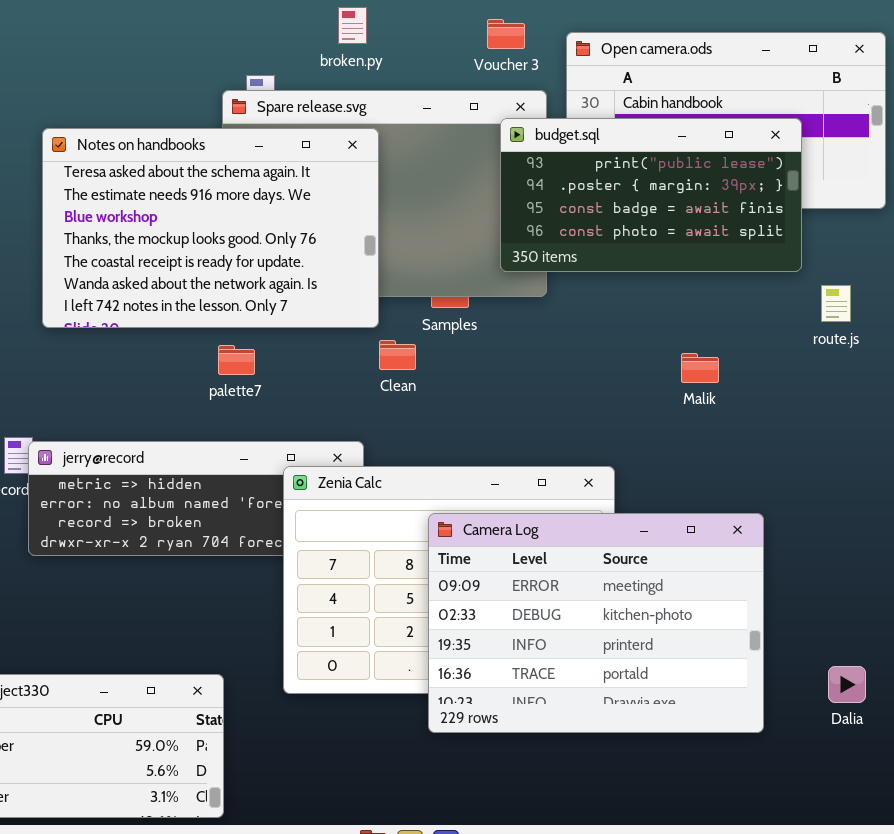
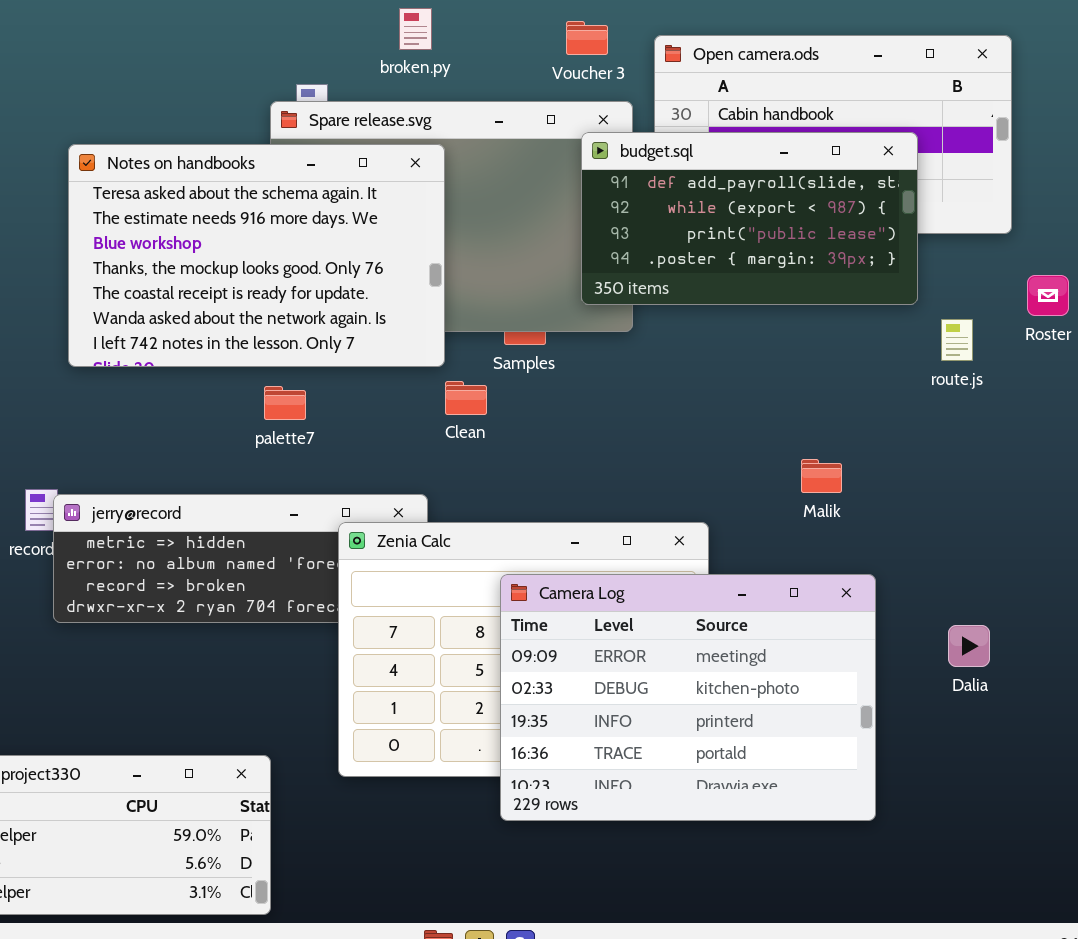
budget.sql: [500,118,802,272] -> [581,132,918,305], scrolled up 2 rows
Malik: [681,353,719,383] -> [801,459,842,493], moved
Dalia: [828,666,866,703] -> [948,625,990,667], moved

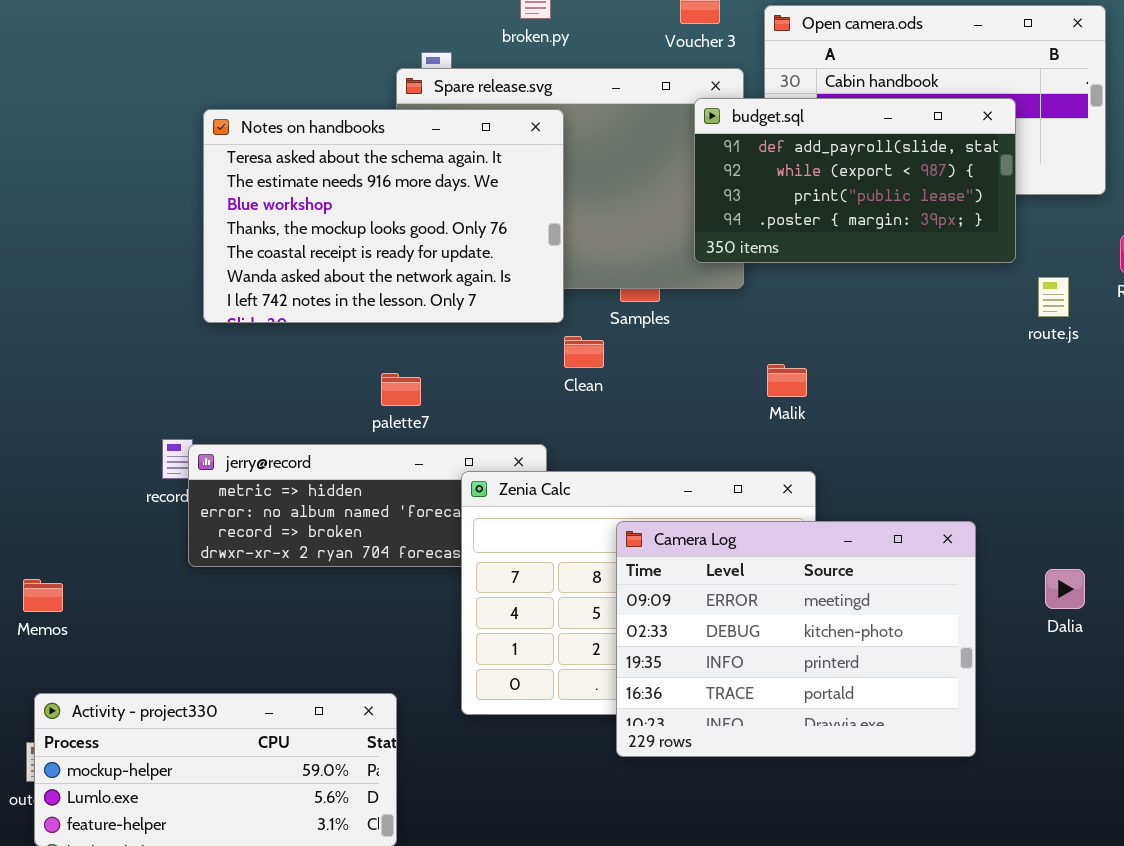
palette7: [264,386,306,420] -> [381,373,421,406], moved
Malik: [801,459,842,493] -> [767,364,807,397], moved

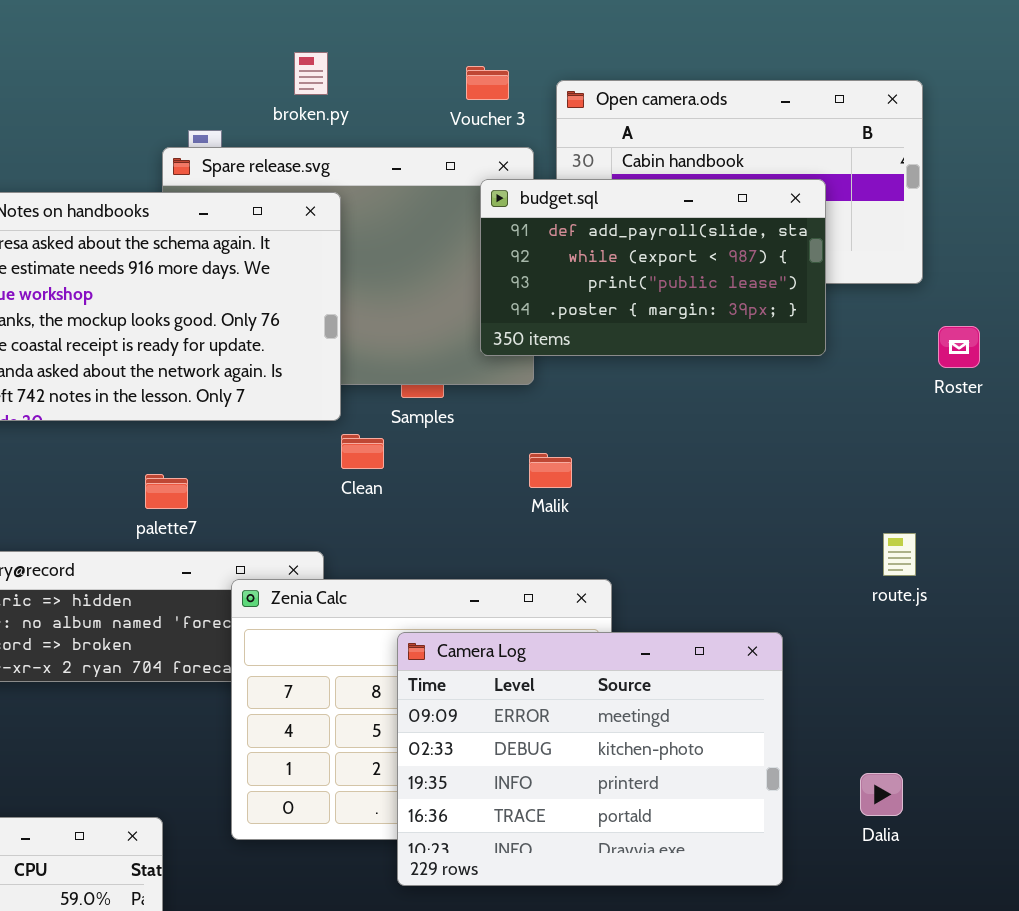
route.js: [1038,277,1069,317] -> [883,533,916,576], moved
Malik: [767,364,807,397] -> [529,453,572,488], moved
Dalia: [1045,569,1085,609] -> [860,773,903,816], moved

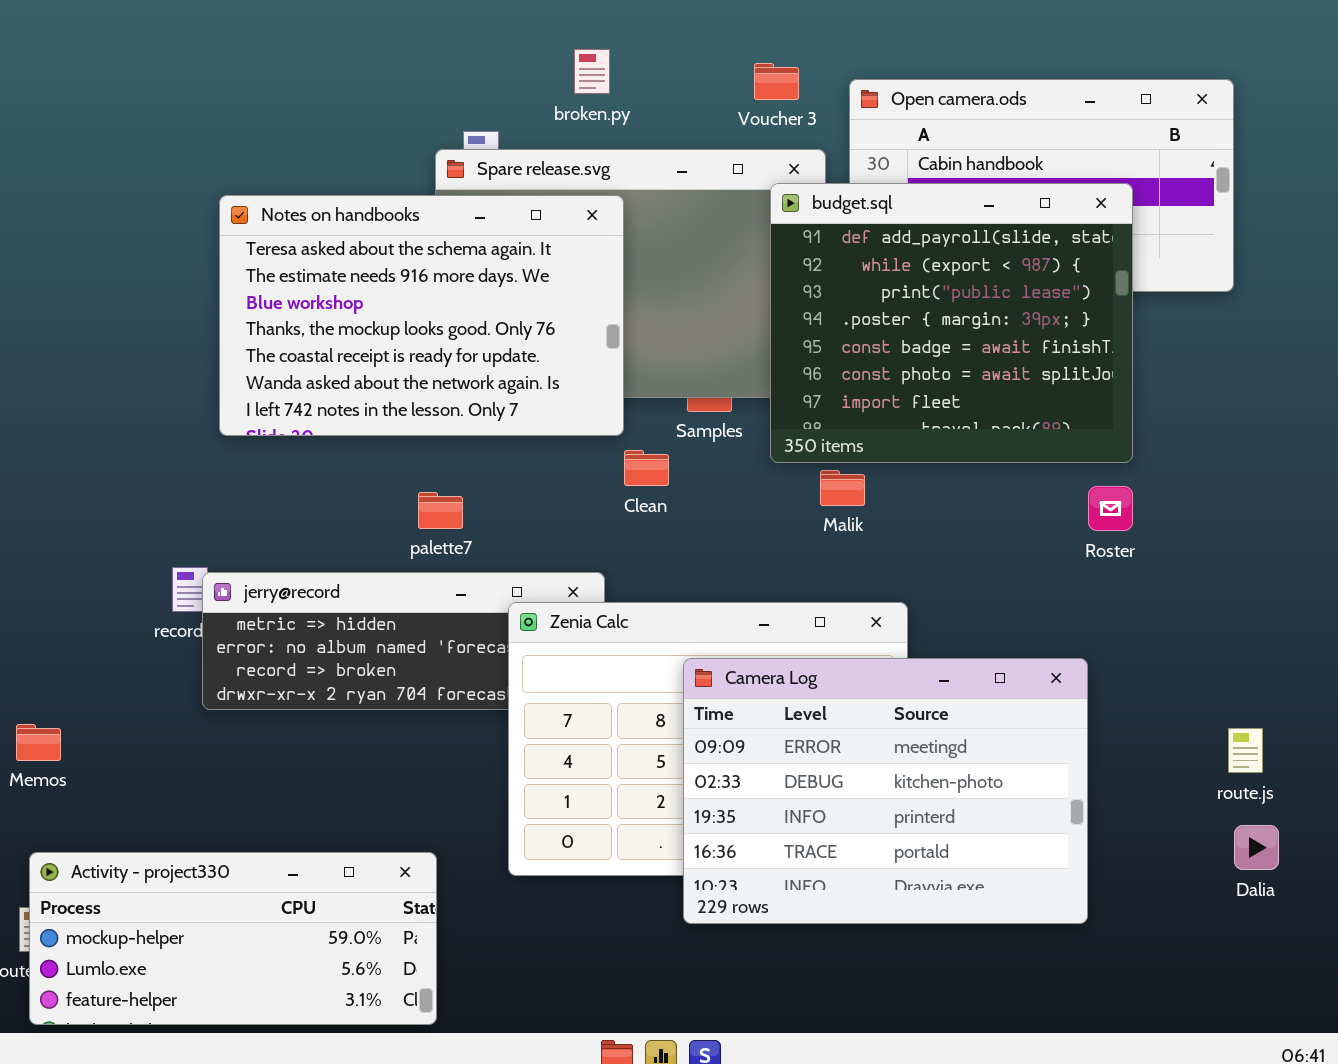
budget.sql: [480,179,826,356] -> [770,183,1133,463], resized
Roster: [938,326,980,368] -> [1088,486,1133,531], moved
route.js: [883,533,916,576] -> [1228,728,1263,773], moved
Dalia: [860,773,903,816] -> [1234,825,1279,870], moved

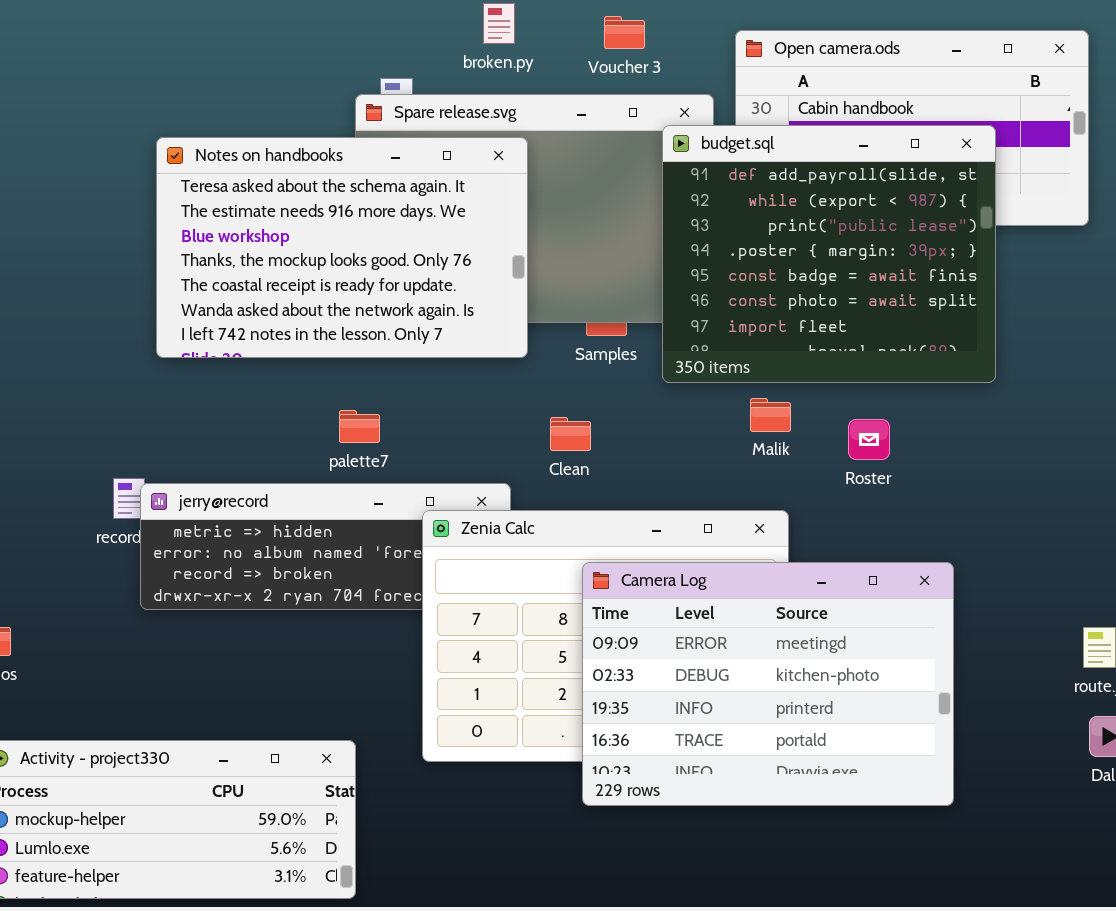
Voucher 3: [754,63,799,100] -> [604,16,645,49], moved
Clean: [624,450,669,486] -> [550,417,591,451], moved
Malik: [820,470,865,506] -> [750,398,791,432], moved
Roster: [1088,486,1133,531] -> [848,419,890,460], moved

